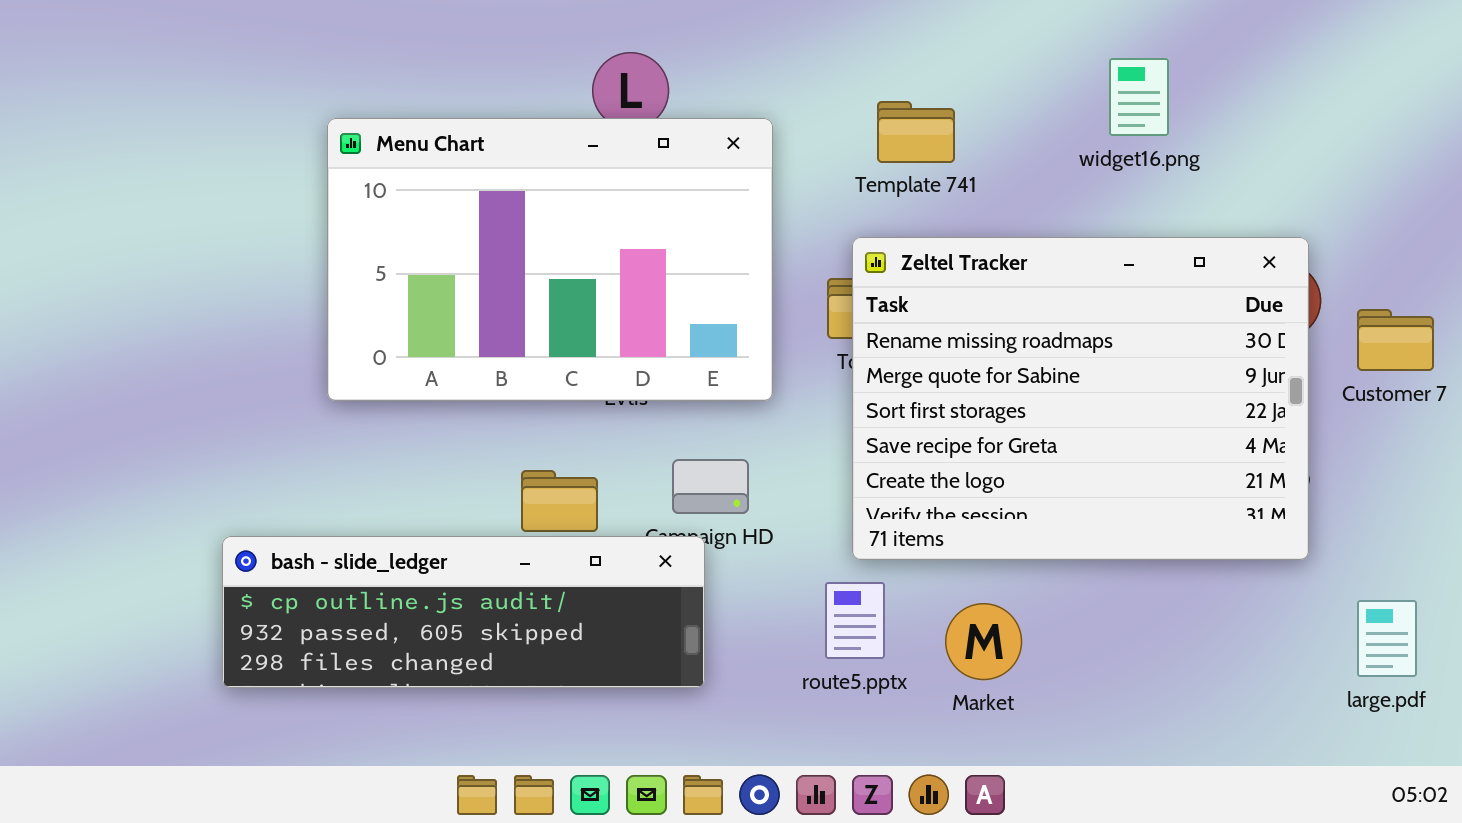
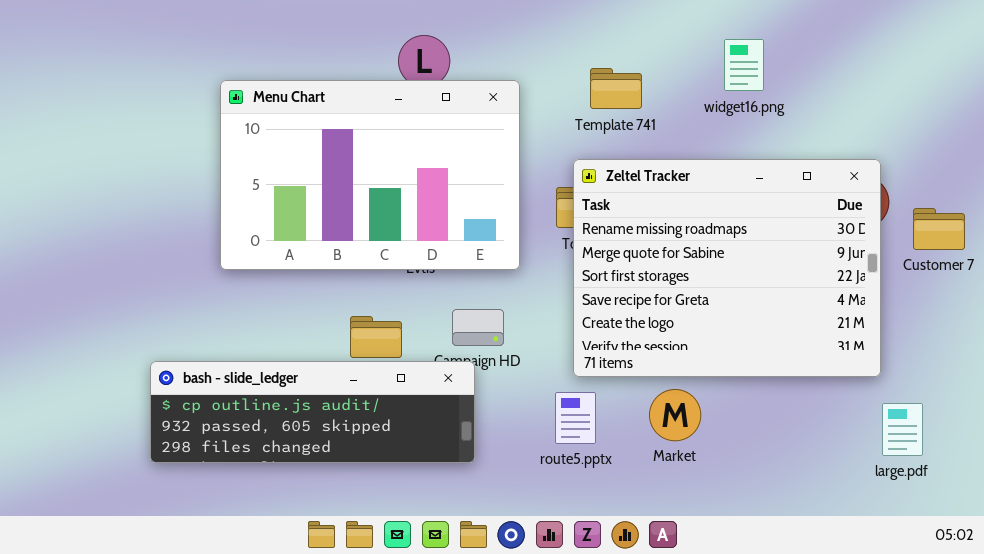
widget16.png: [1109,58,1169,136] -> [724,39,764,91], moved
large.pdf: [1357,600,1417,677] -> [882,403,923,456], moved
Market: [945,603,1022,680] -> [649,389,701,441], moved

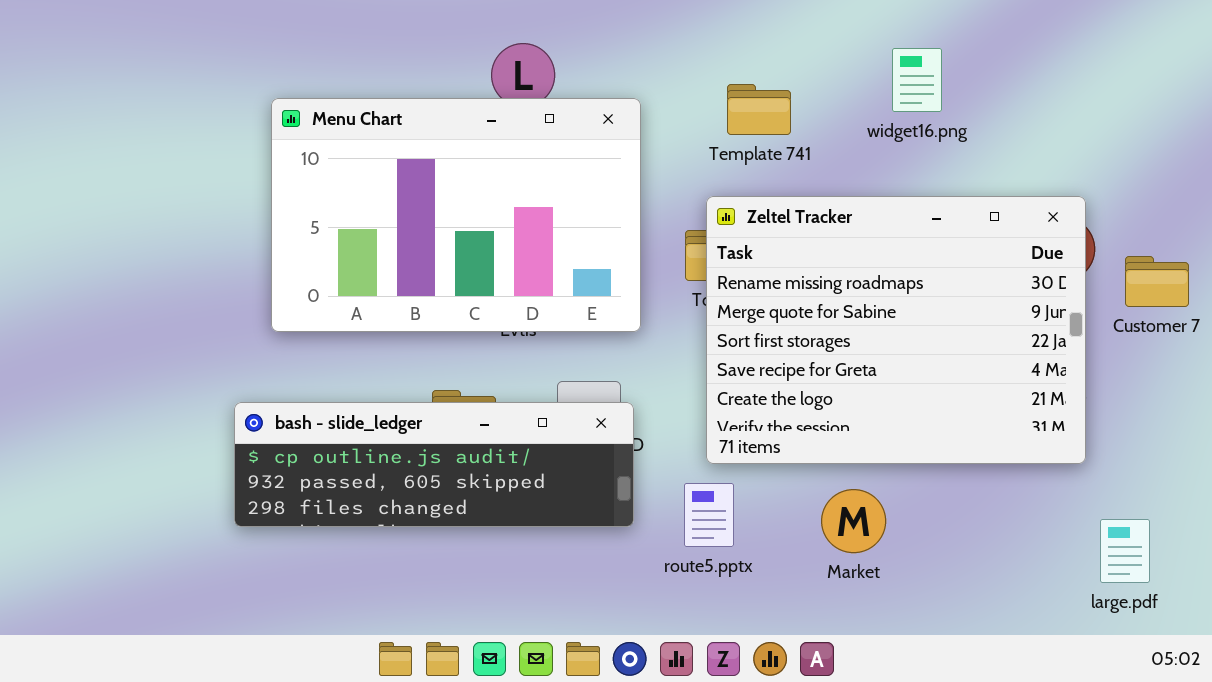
bash - slide_ledger: [150,361,475,463] -> [234,402,634,527], moved
Market: [649,389,701,441] -> [821,489,886,553], moved
large.pdf: [882,403,923,456] -> [1100,519,1150,583], moved

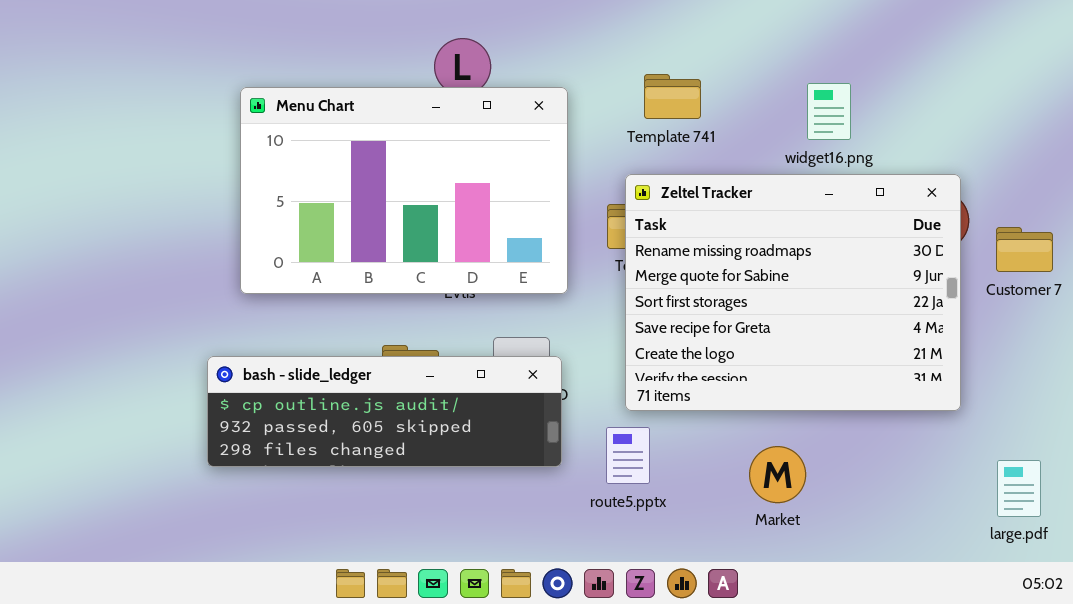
widget16.png: [892,48,942,112] -> [807,83,851,140], moved
Market: [821,489,886,553] -> [749,446,806,503], moved
large.pdf: [1100,519,1150,583] -> [997,460,1041,517], moved

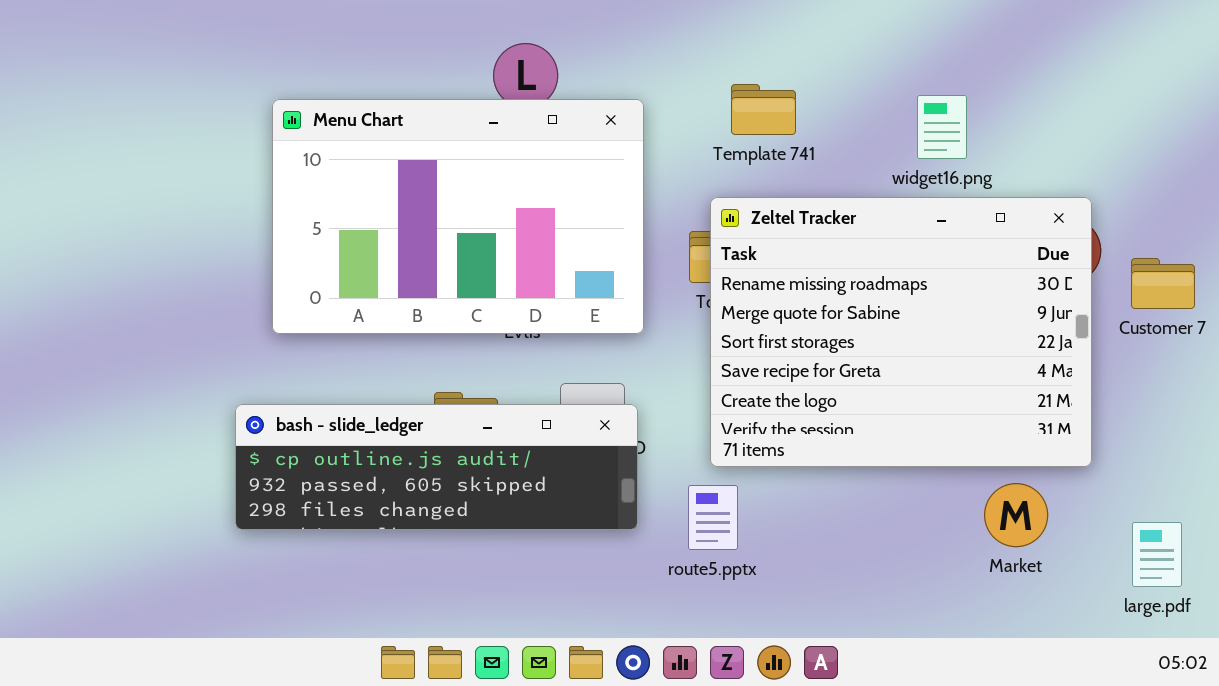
Market: [749,446,806,503] -> [984,483,1048,547], moved

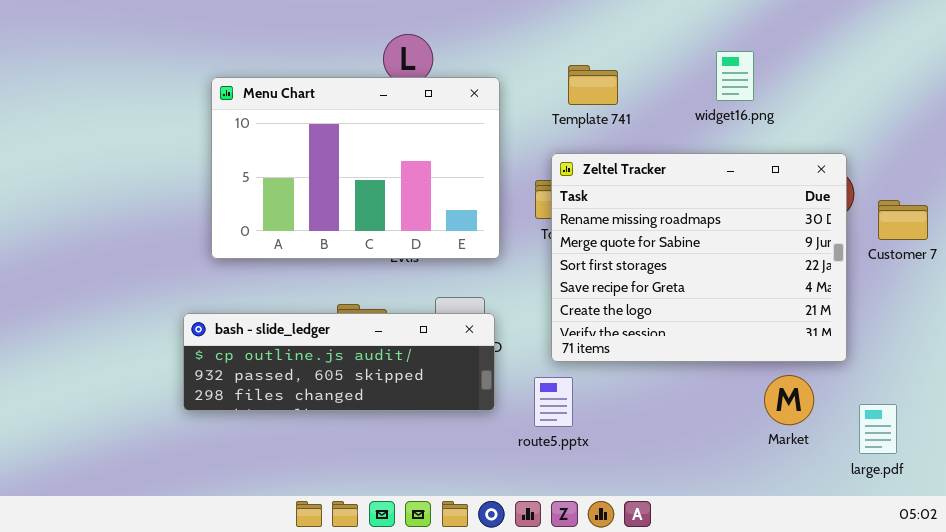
widget16.png: [917,95,967,159] -> [716,51,754,101], moved
large.pdf: [1132,522,1182,587] -> [859,404,897,454], moved

